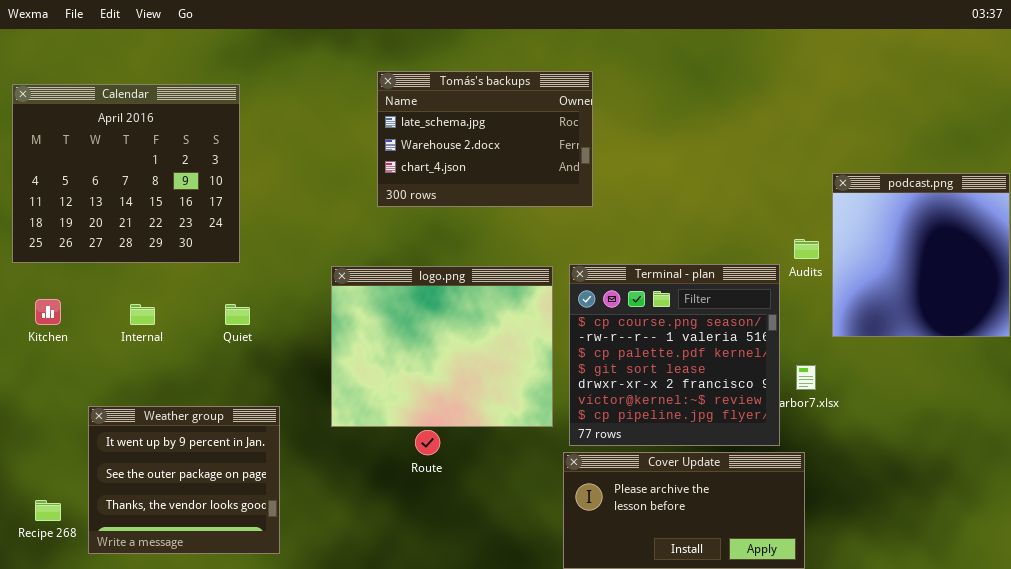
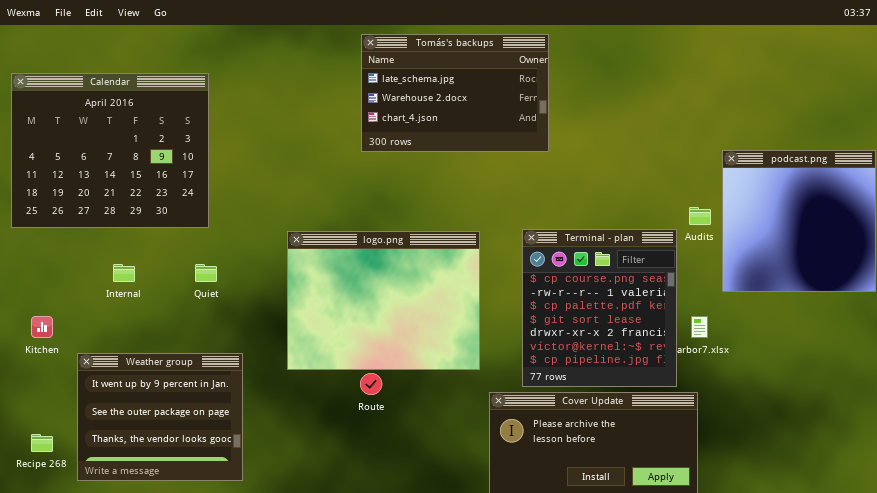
Tomás's backups: [377,71,593,207] -> [361,34,549,152], moved
Terminal - plan: [569,264,780,446] -> [522,229,677,387], resized
Kitchen: [35,299,61,325] -> [31,316,53,338], moved

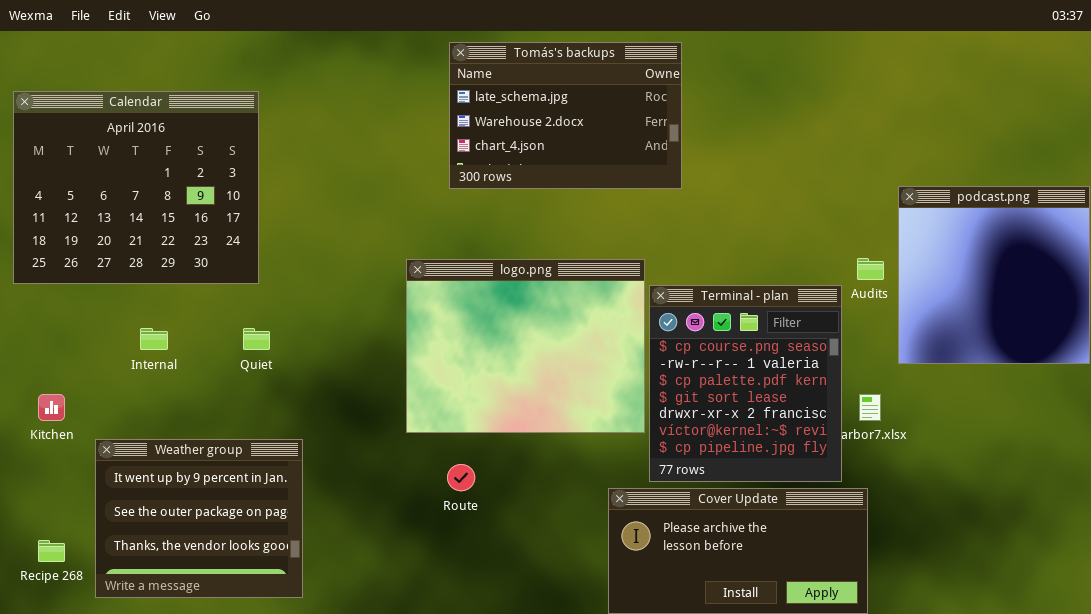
logo.png: [287,231,480,370] -> [406,259,645,433], moved

